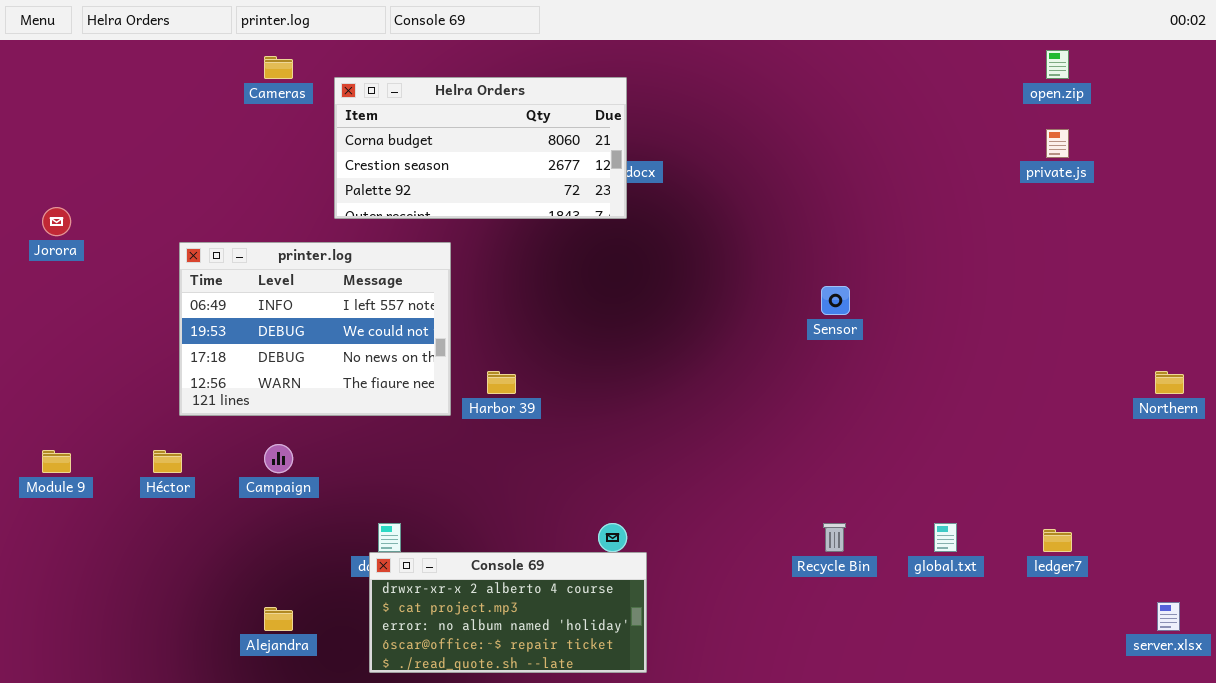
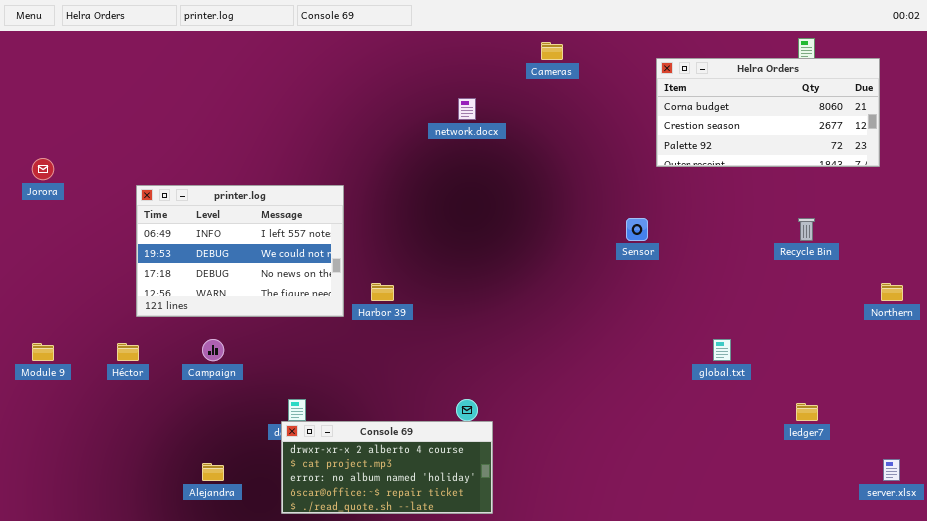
Cameras: [264,56,293,79] -> [541,42,563,60], moved
Helra Orders: [334,77,627,219] -> [656,58,880,167], moved
Recycle Bin: [823,523,846,552] -> [798,218,815,241], moved
global.txt: [934,523,957,552] -> [713,339,731,361], moved

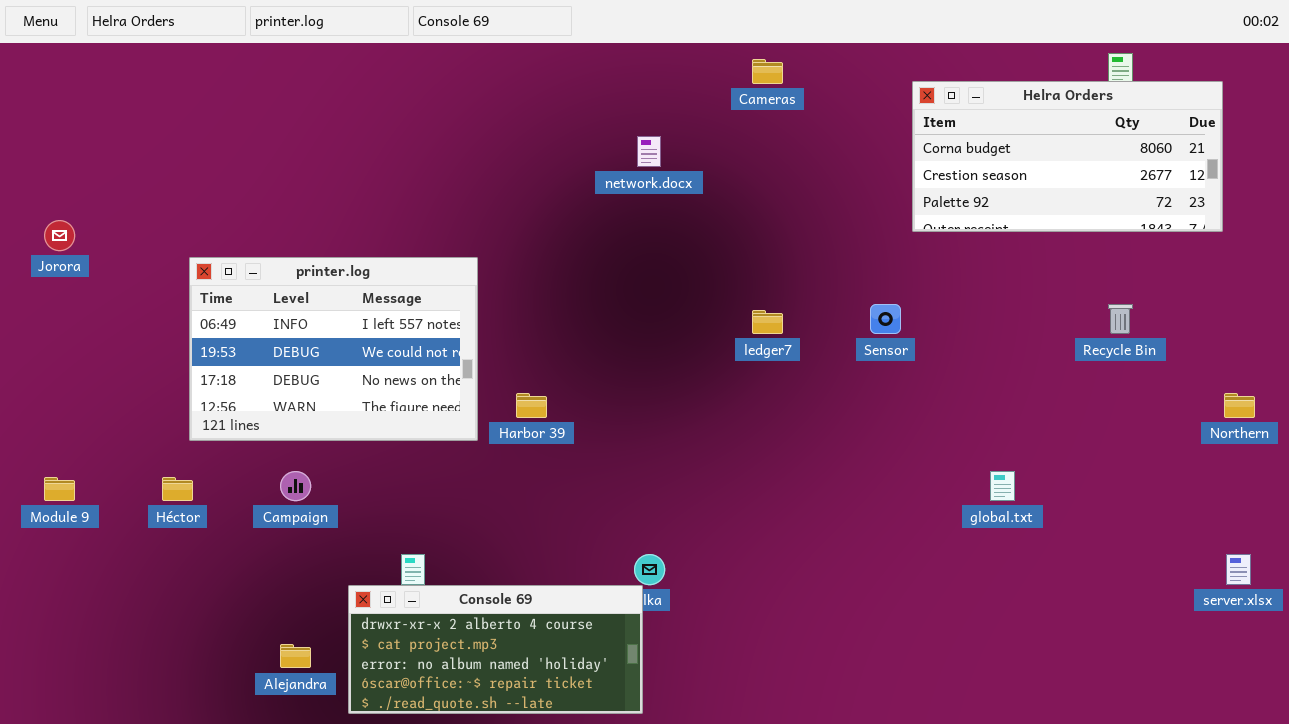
ledger7: [796,403,818,421] -> [752,310,783,334], moved
Console 69: [281,421,493,514] -> [348,585,643,714], moved
server.xlsx: [883,459,900,481] -> [1226,554,1251,585], moved

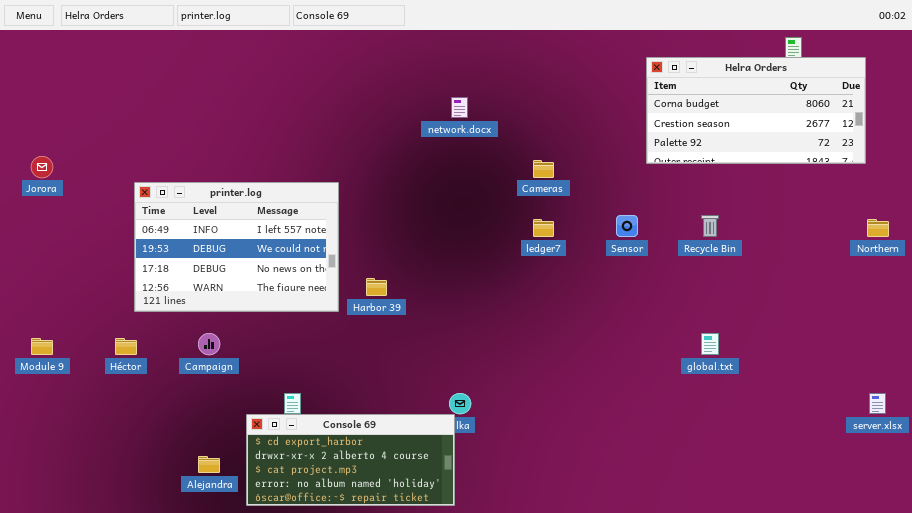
Cameras: [752,59,783,84] -> [533,160,554,178], moved
Recycle Bin: [1108,304,1133,334] -> [701,215,719,237], moved
Northern: [1224,393,1255,418] -> [867,219,889,237], moved
Console 69: [348,585,643,714] -> [246,414,455,506], scrolled up 1 row

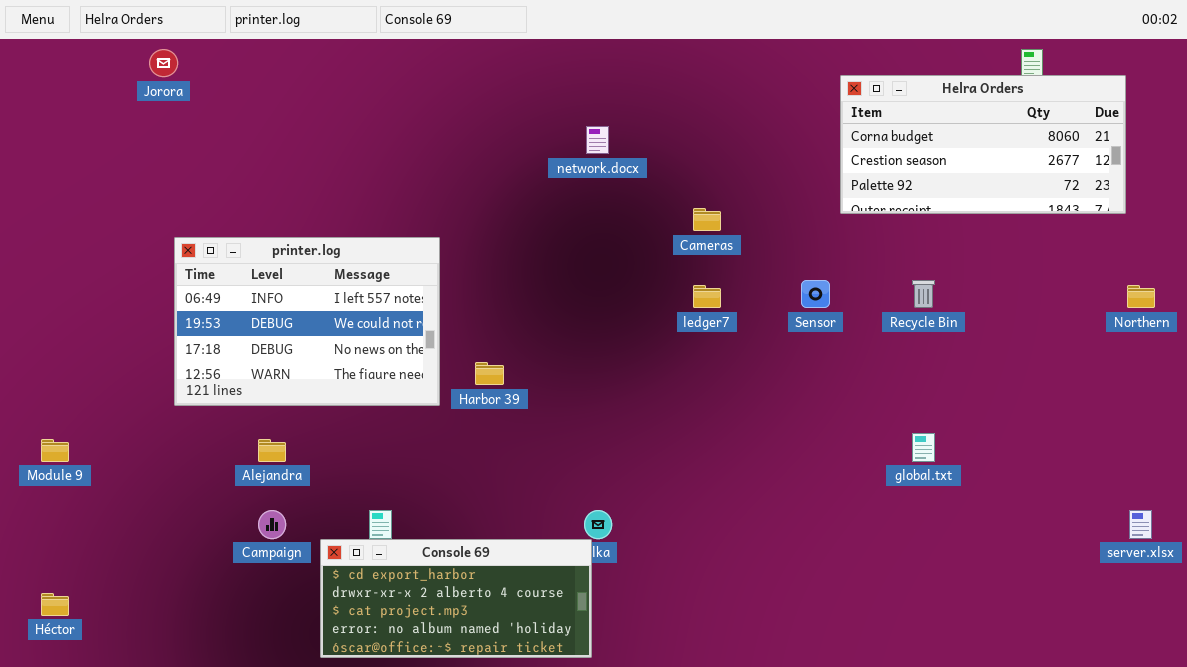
Jorora: [31,156,53,178] -> [149,49,178,77], moved
Campaign: [198,333,220,355] -> [258,510,286,539], moved
Héctor: [115,338,137,355] -> [41,593,69,616], moved
Alejandra: [198,456,220,473] -> [258,439,286,462], moved

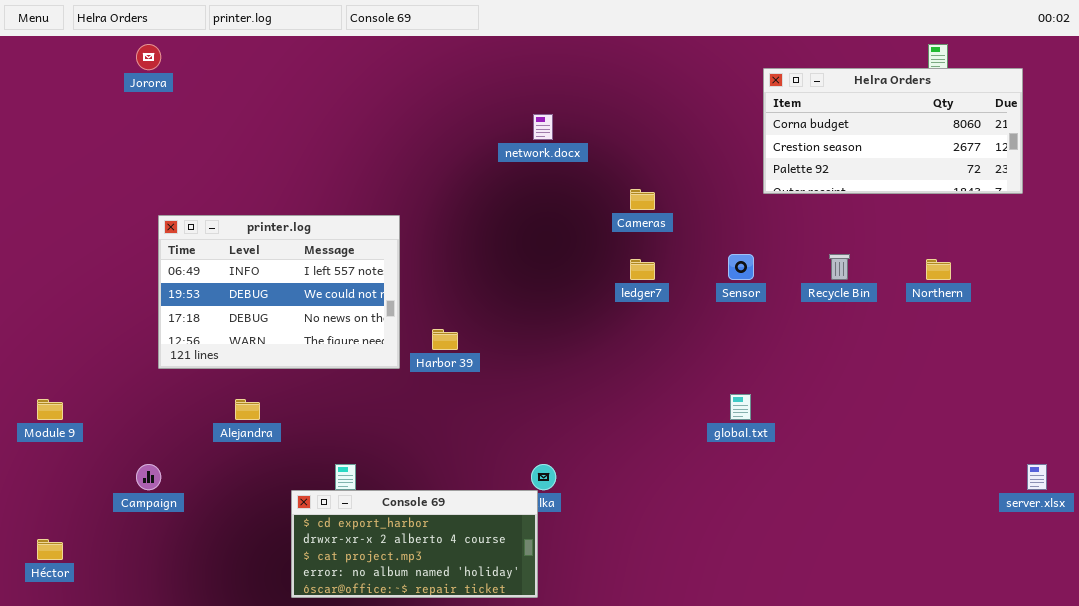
Northern: [1127,285,1155,308] -> [926,259,951,280], moved
global.txt: [912,433,935,462] -> [730,394,751,420], moved
Campaign: [258,510,286,539] -> [136,464,161,490], moved

